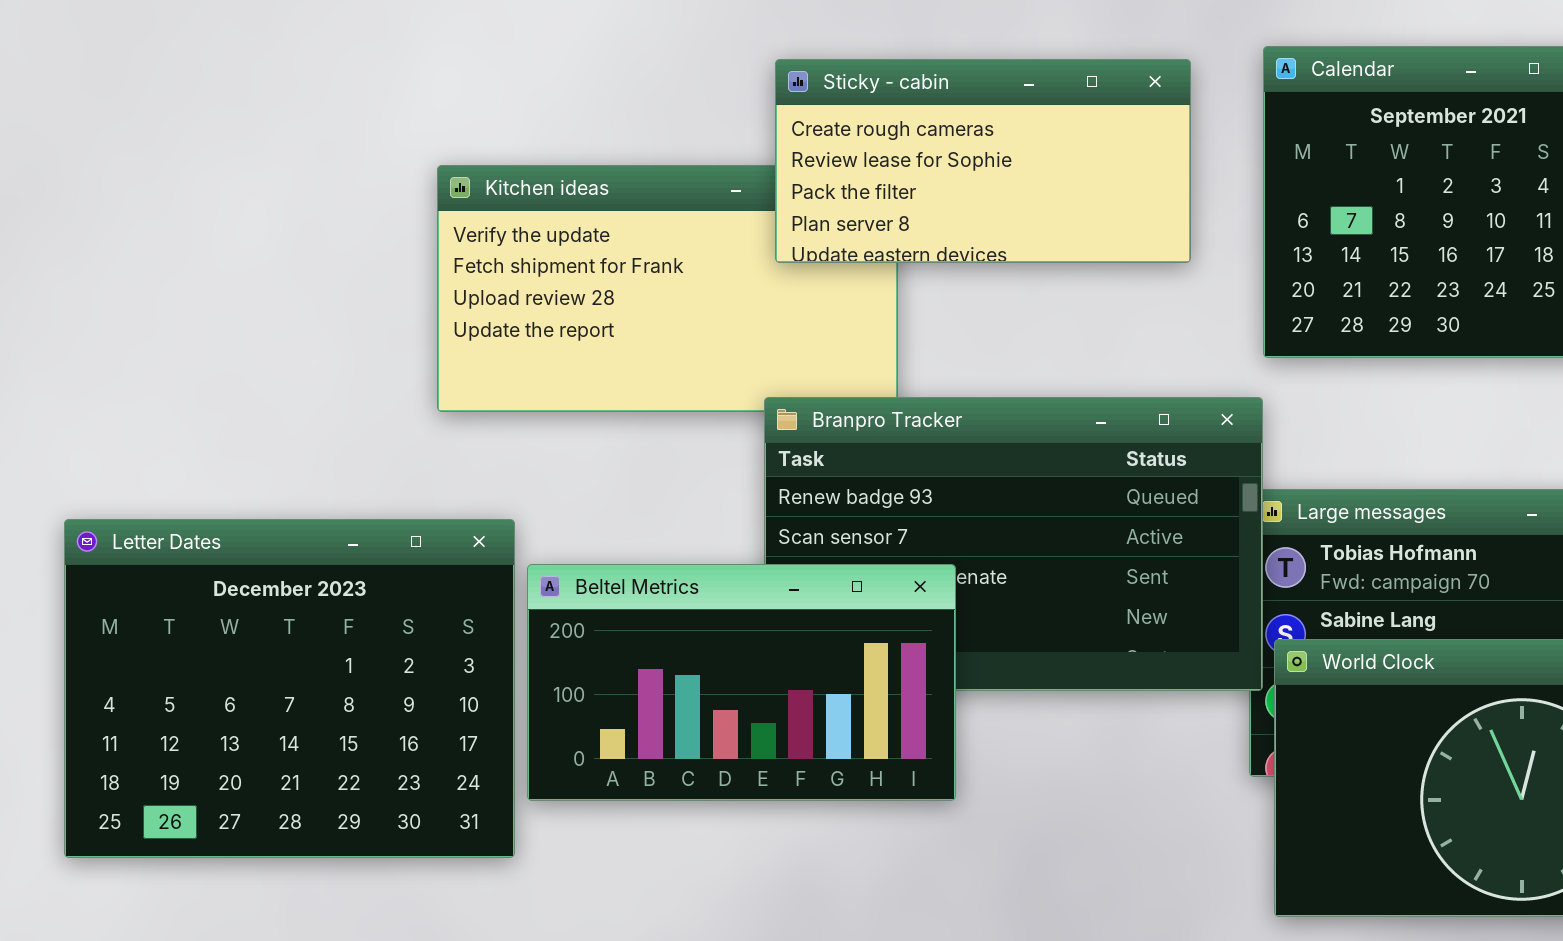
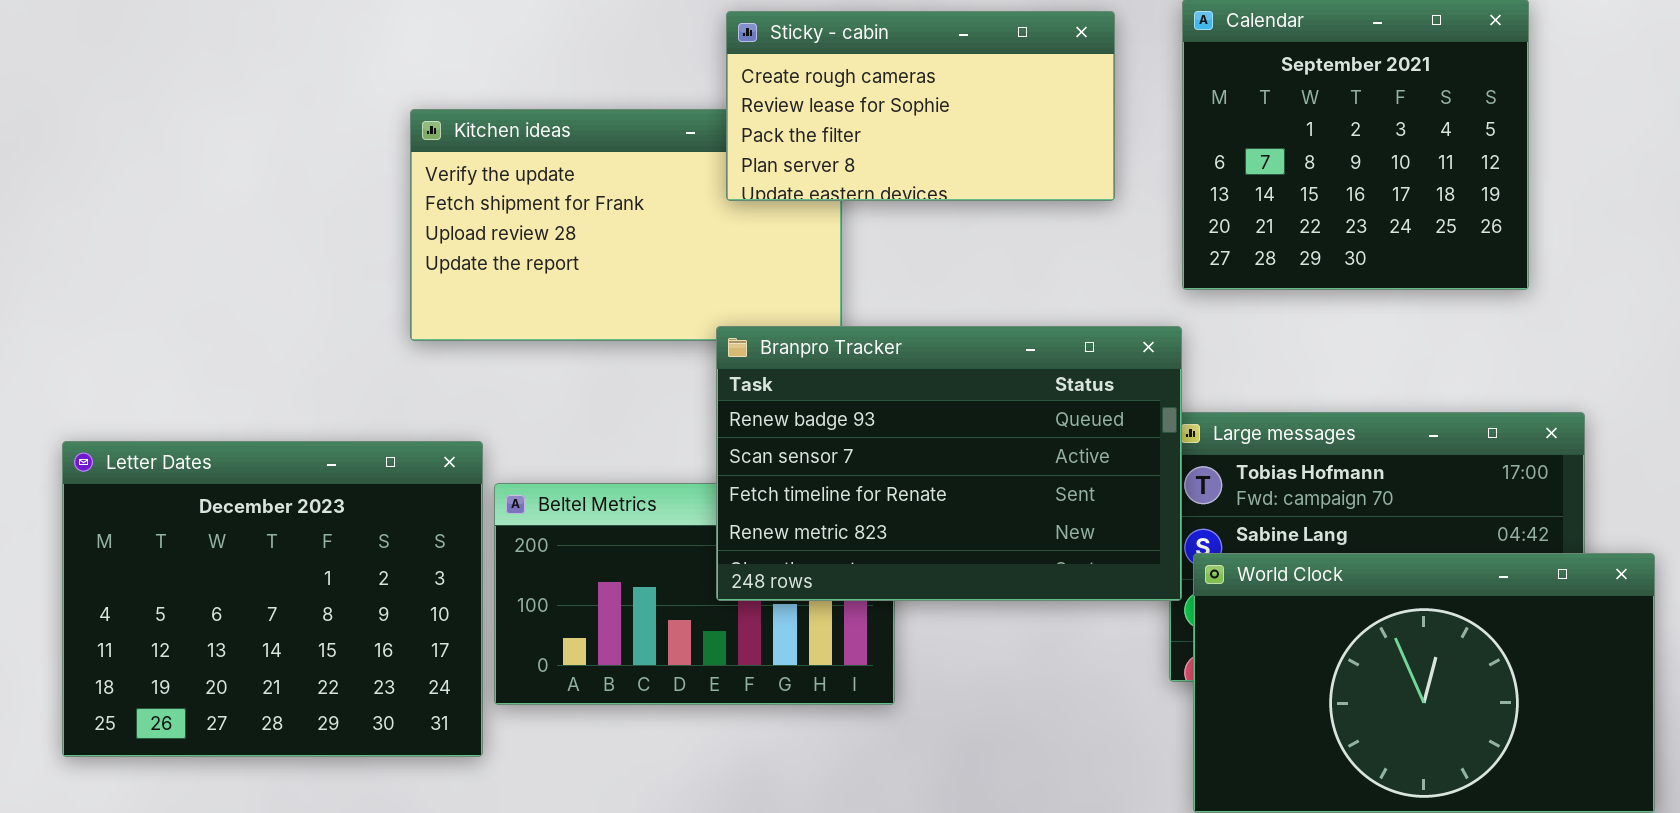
Branpro Tracker: [764,397,1263,691] -> [716,326,1182,601], raised

